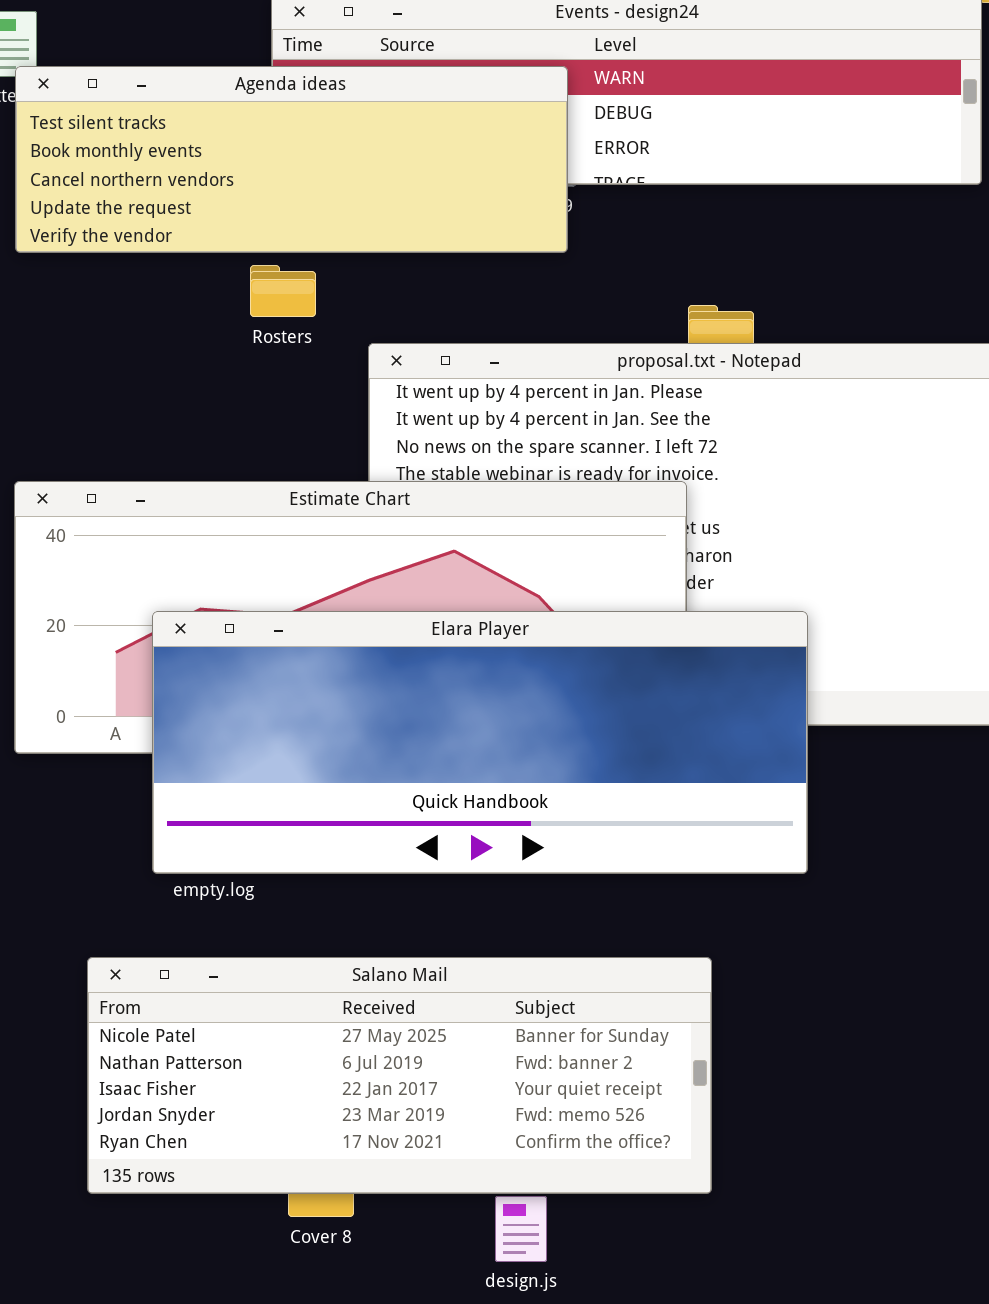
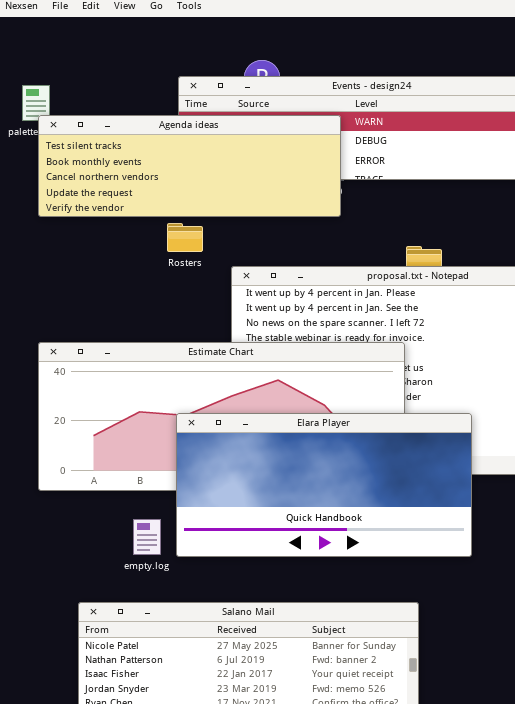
Elara Player: [152,611,808,874] -> [176,413,472,557], resized

